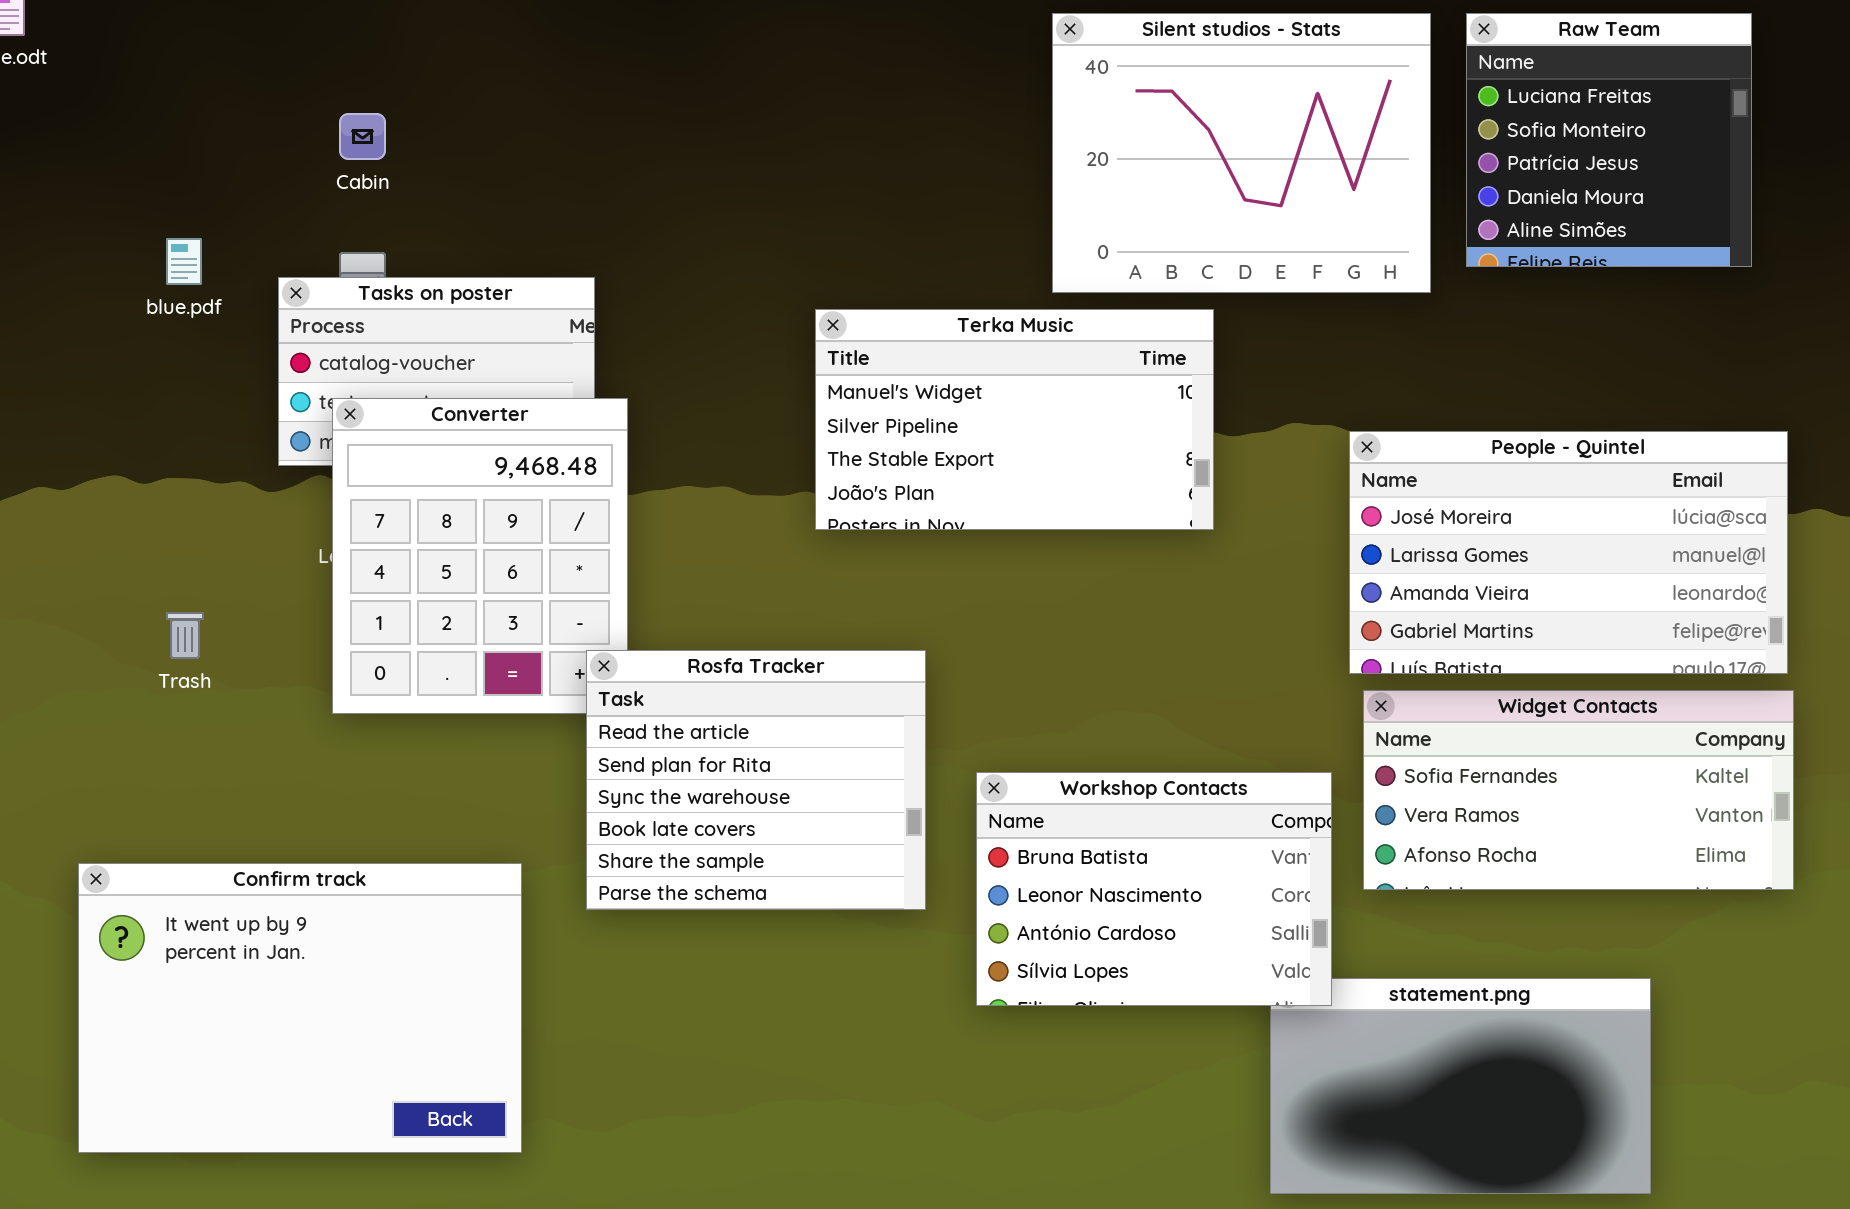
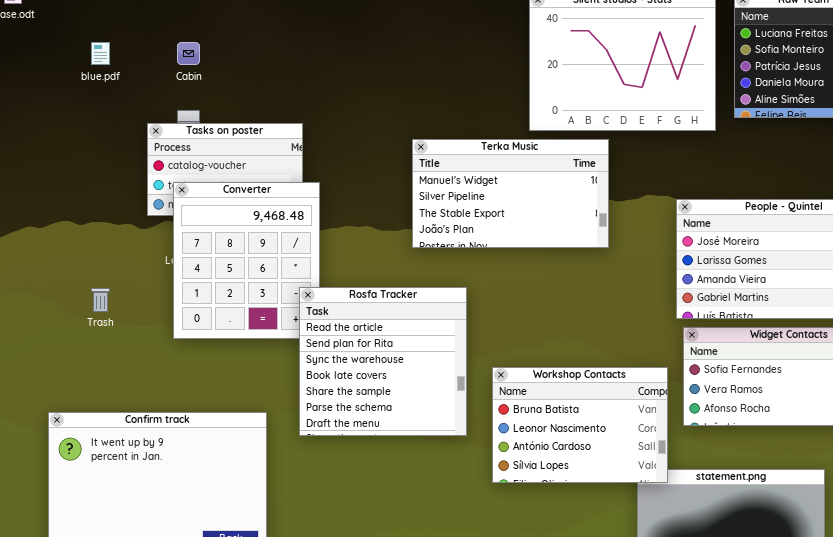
blue.pdf: [166,238,202,285] -> [91,42,110,65], moved
Rosfa Tracker: [586,650,926,910] -> [299,287,467,436], resized

